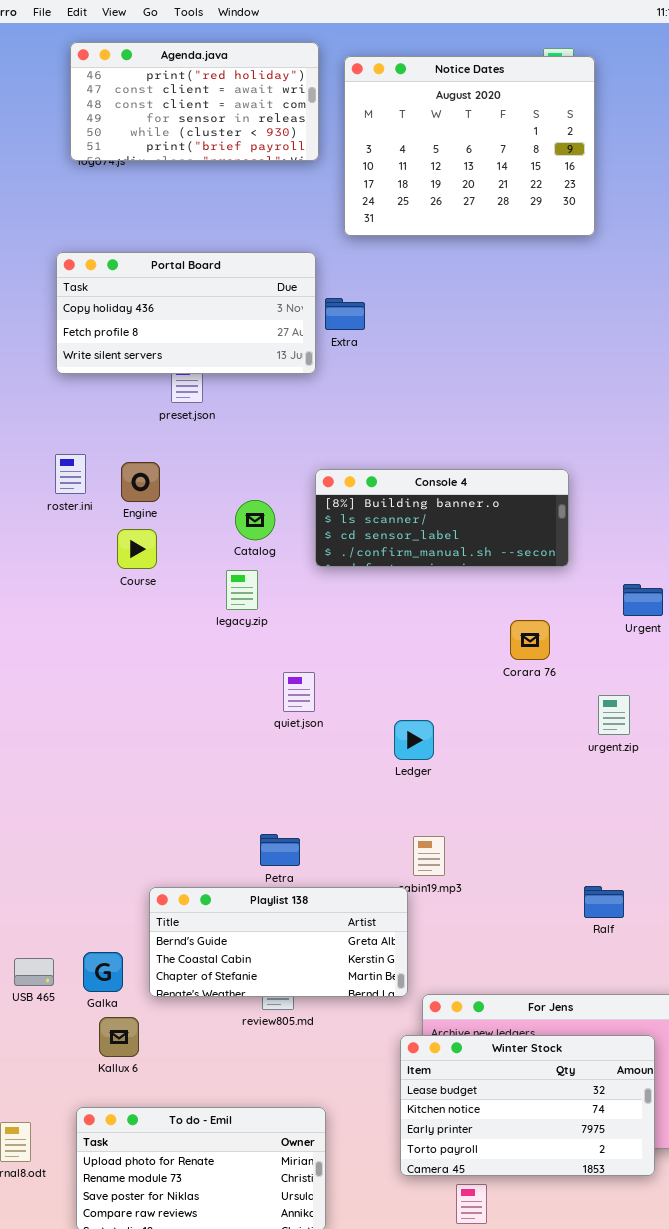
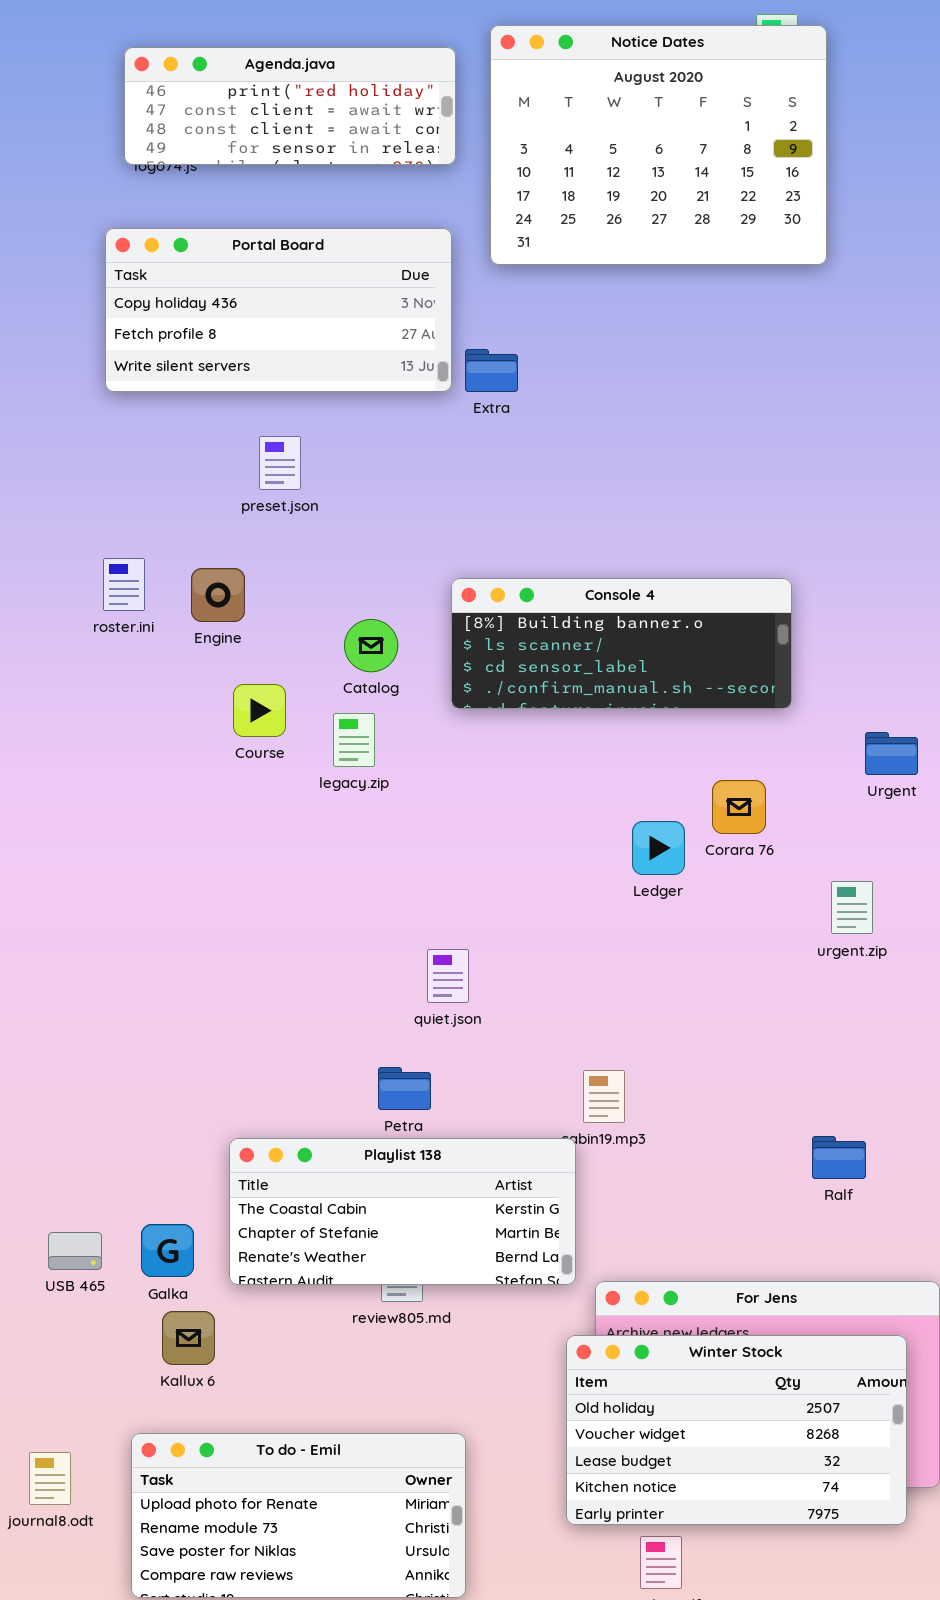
Agenda.java: [70,42,319,161] -> [124,47,456,165], resized
Portal Board: [56,252,316,374] -> [105,228,452,392], moved
Course: [117,529,157,569] -> [233,684,286,737], moved
quiet.json: [283,672,315,712] -> [427,949,469,1003], moved
Ledger: [394,720,434,760] -> [632,821,685,875], moved
Playlist 138: [149,887,408,997] -> [229,1138,576,1285], scrolled down 1 row
Winter Stock: [400,1035,655,1176] -> [566,1335,907,1525], scrolled up 2 rows

